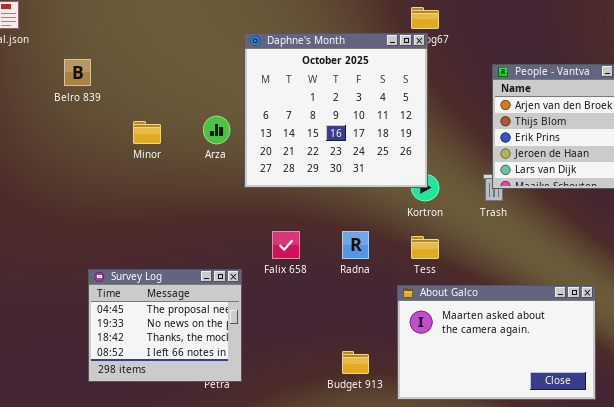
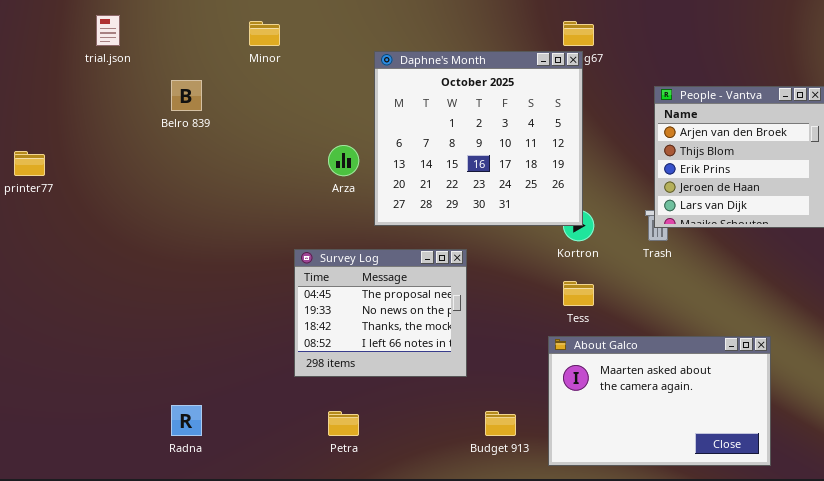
Minor: [133,121,161,144] -> [249,21,280,46], moved
Radna: [342,231,369,259] -> [171,405,202,436], moved
Survey Log: [88,269,242,382] -> [294,249,467,377], moved

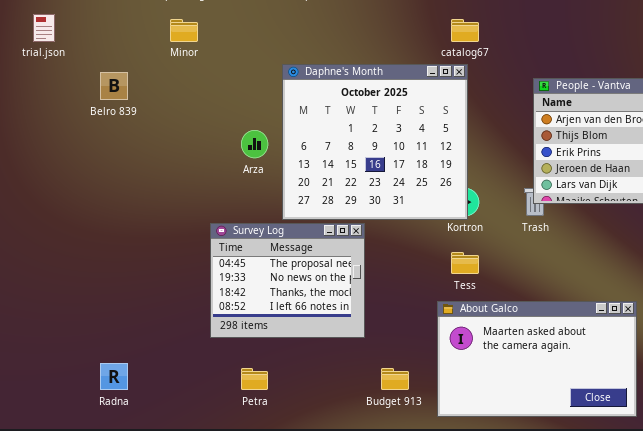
Daphne's Month: [374,51,583,226] -> [282,64,468,220], moved

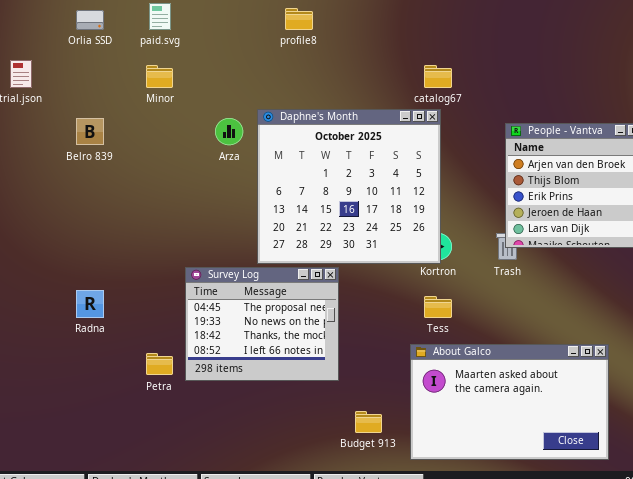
Arza: [241,130,268,158] -> [215,118,243,145], moved
Radna: [100,363,128,390] -> [76,290,104,318], moved
Petra: [241,368,268,390] -> [146,353,173,375], moved

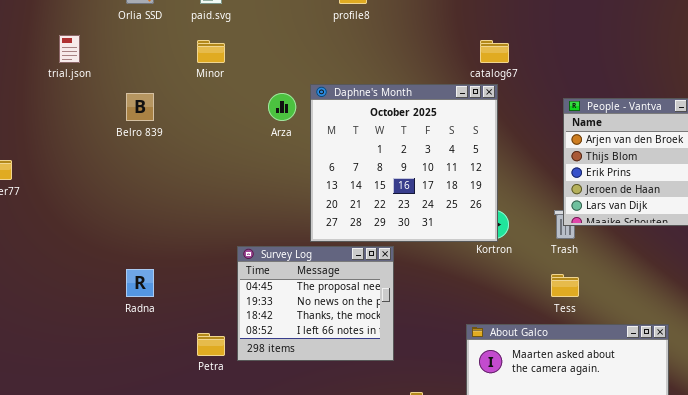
Tess: [424,296,452,318] -> [551,274,579,297], moved

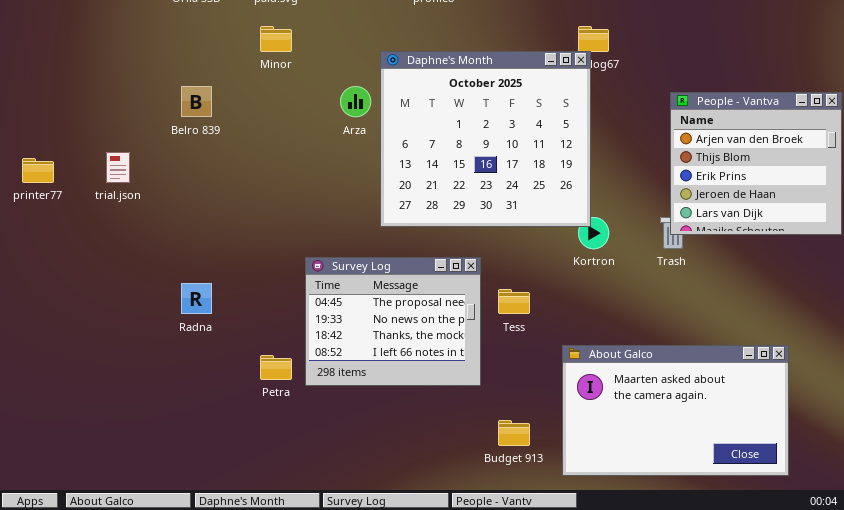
trial.json: [59,35,80,63] -> [106,152,130,183], moved
Daphne's Month: [310,84,498,242] -> [380,51,591,227], moved
Tess: [551,274,579,297] -> [498,289,530,314], moved

